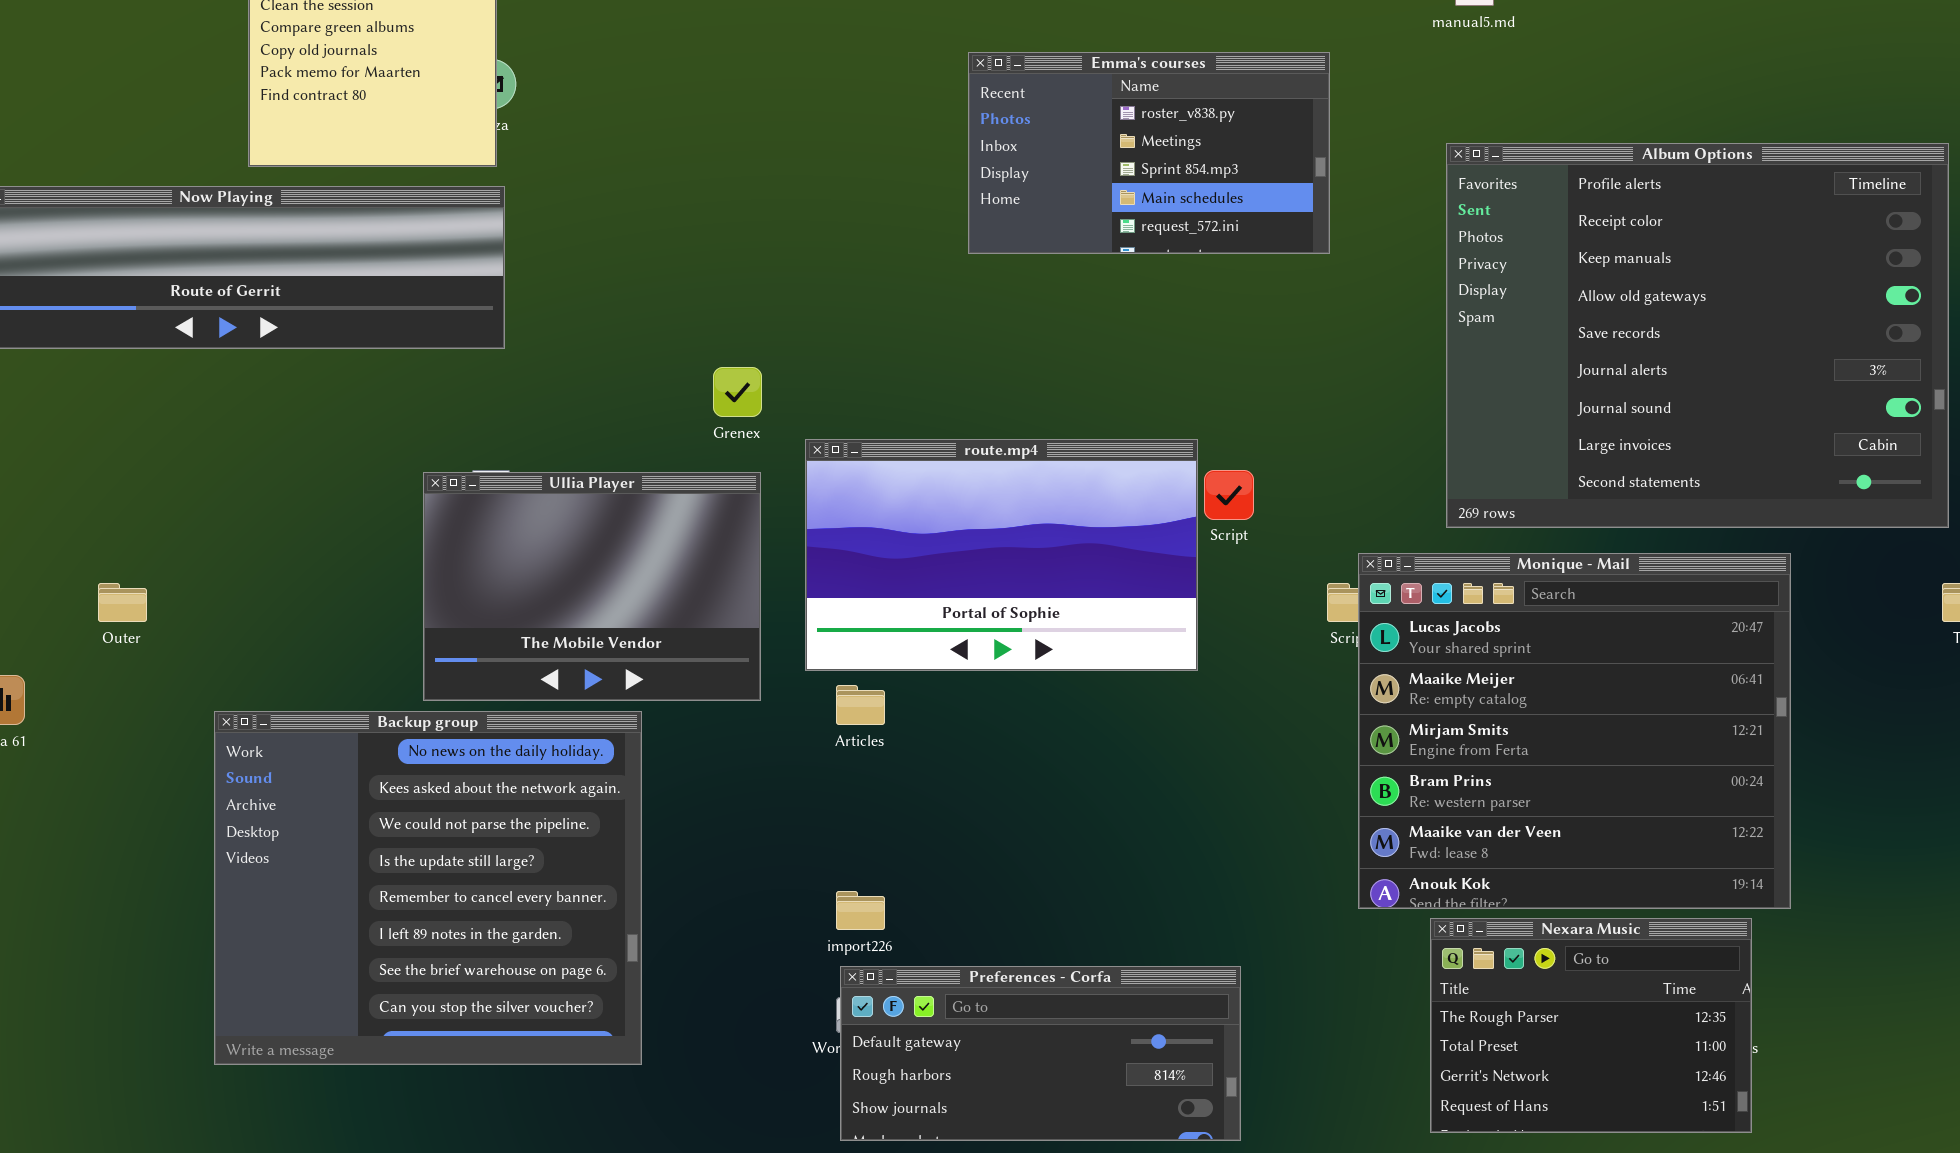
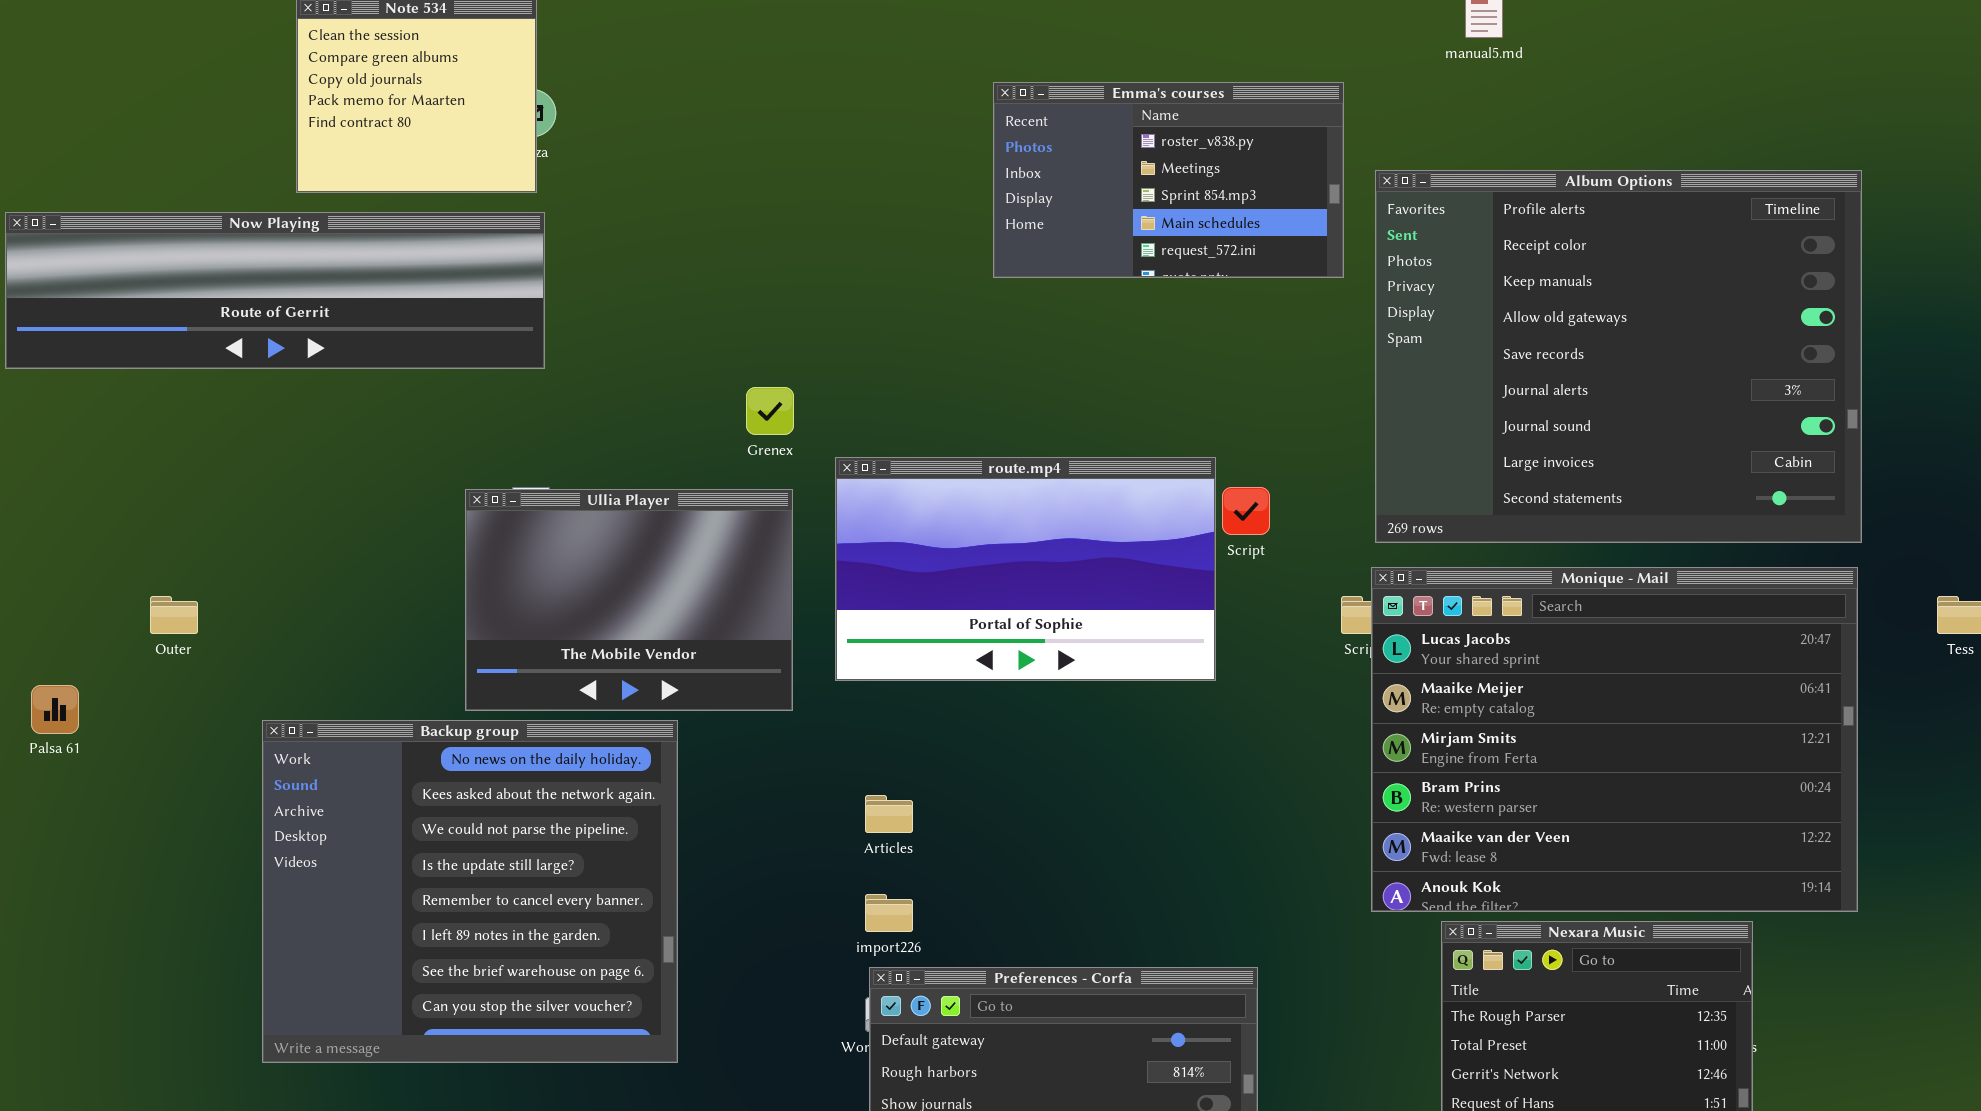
Album Options: [1446,143,1949,528] -> [1375,170,1862,543], moved
Monique - Mail: [1358,553,1791,909] -> [1371,567,1858,912], resized
Articles: [836,685,885,725] -> [865,795,913,833], moved

